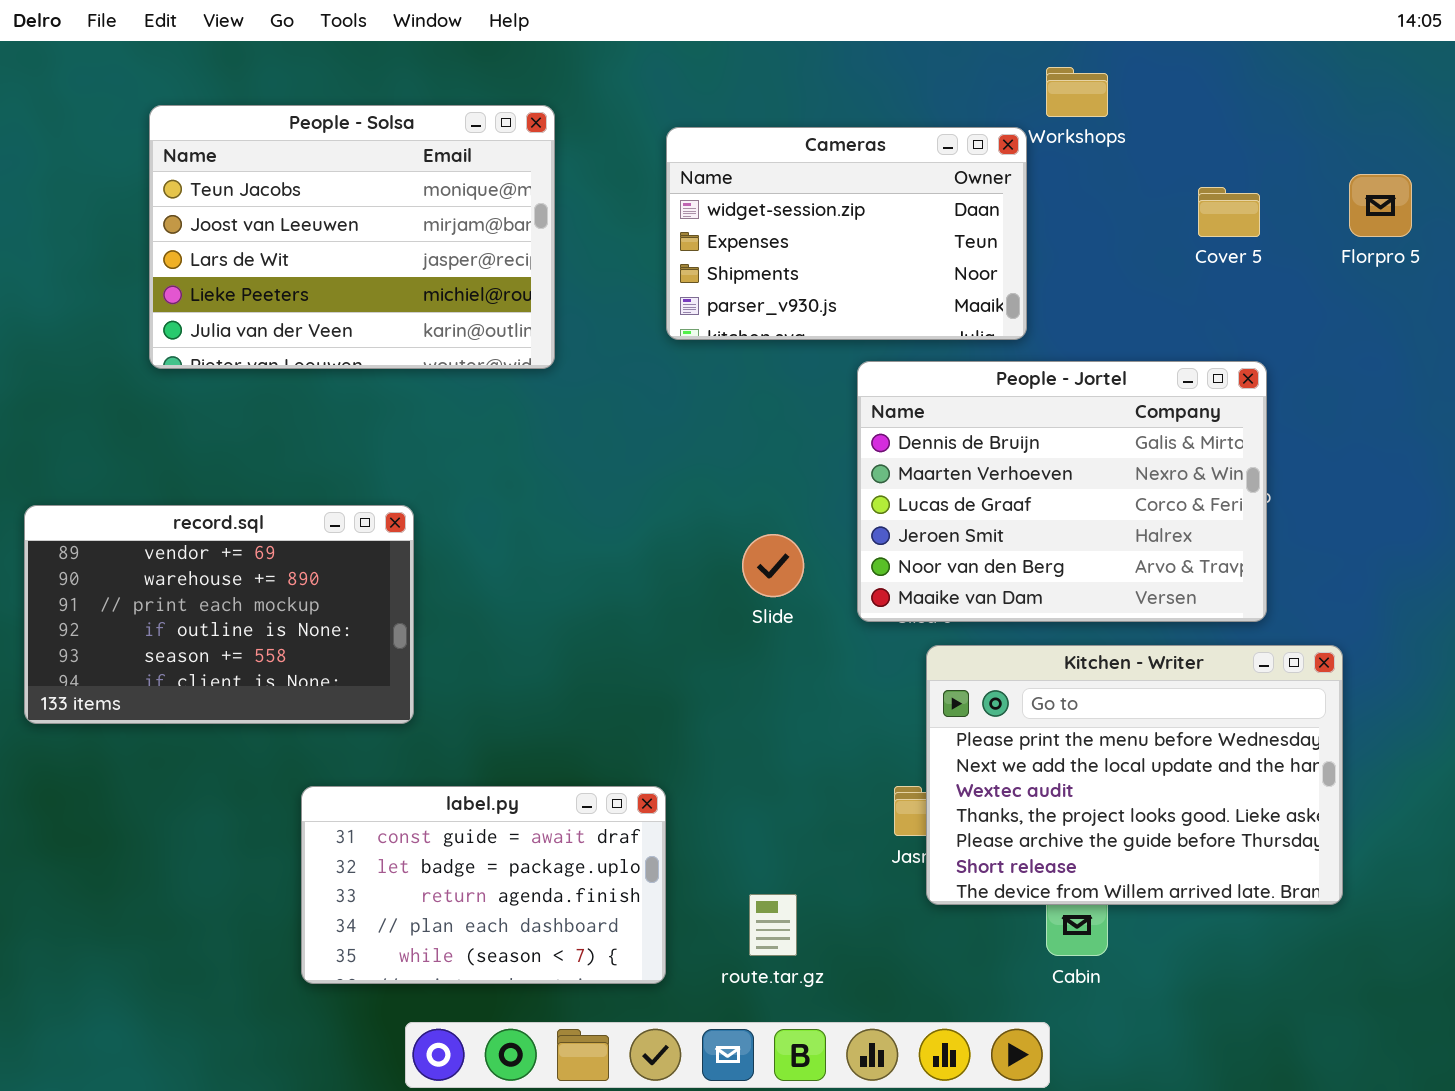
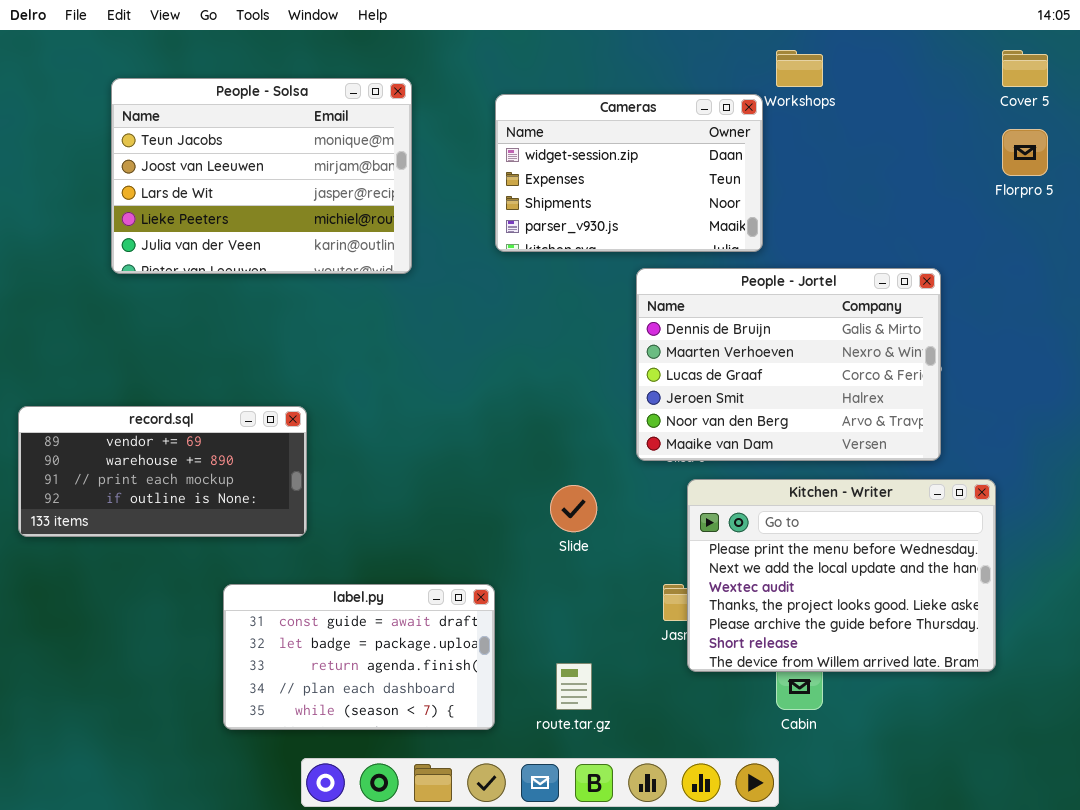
Cover 5: [1198,187,1260,237] -> [1002,50,1048,87], moved
record.sql: [24,505,414,724] -> [18,406,307,537], resized
Slide: [742,534,804,597] -> [550,485,597,532], moved

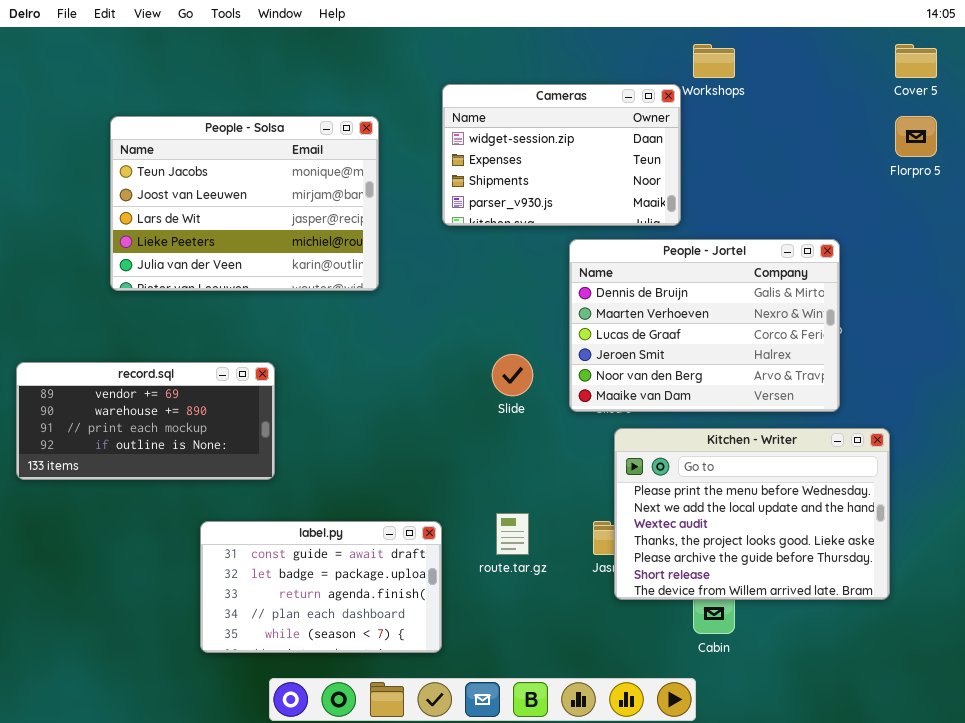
People - Solsa: [111,78,412,274] -> [110,116,379,291], moved
Slide: [550,485,597,532] -> [492,354,533,396], moved
route.tar.gz: [556,663,592,710] -> [496,513,529,555], moved

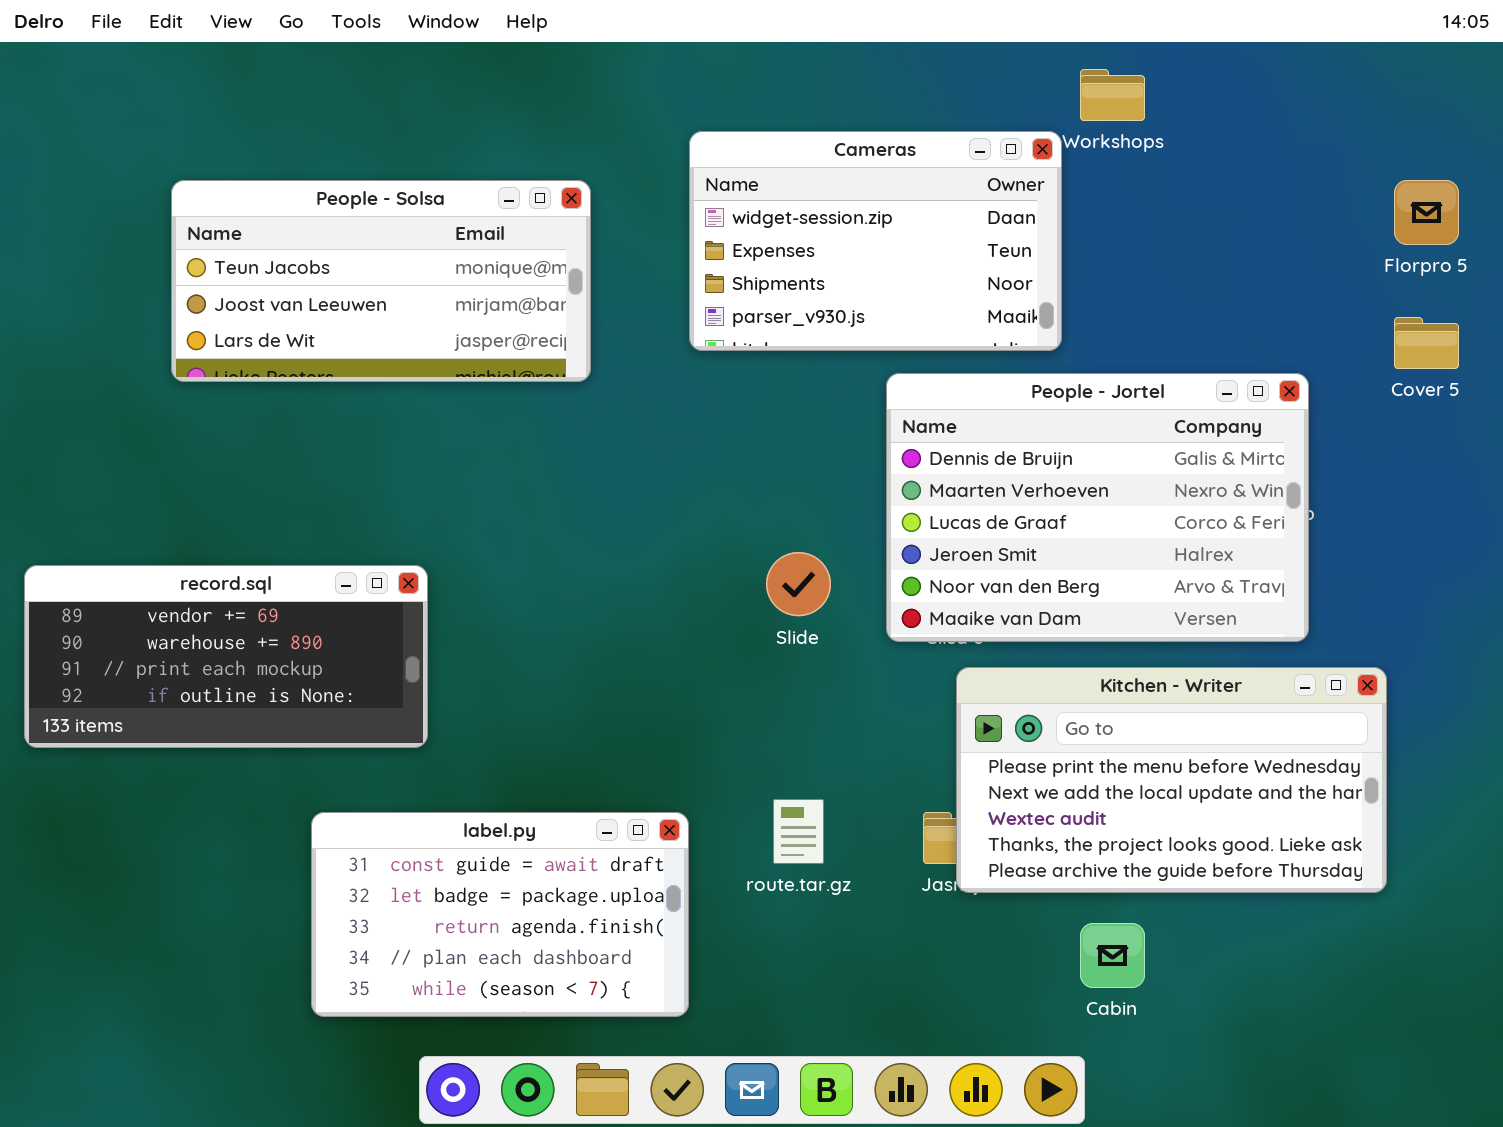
Cover 5: [895,44,937,78] -> [1394,317,1459,369], moved
People - Solsa: [110,116,379,291] -> [171,180,591,382], resized
Kitchen - Writer: [614,428,890,600] -> [956,667,1387,893], resized

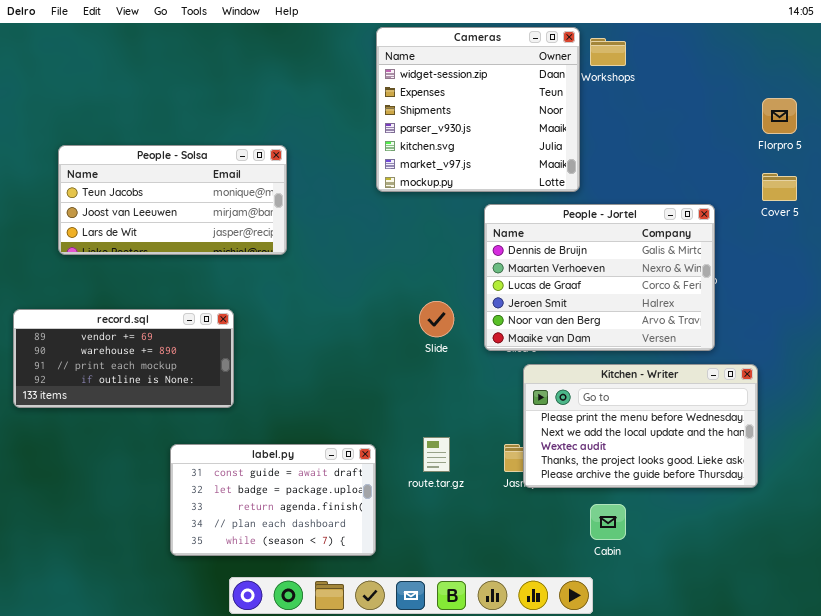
Cameras: [689,131,1062,351] -> [376,27,580,192], resized
People - Solsa: [171,180,591,382] -> [58,145,287,255], moved

